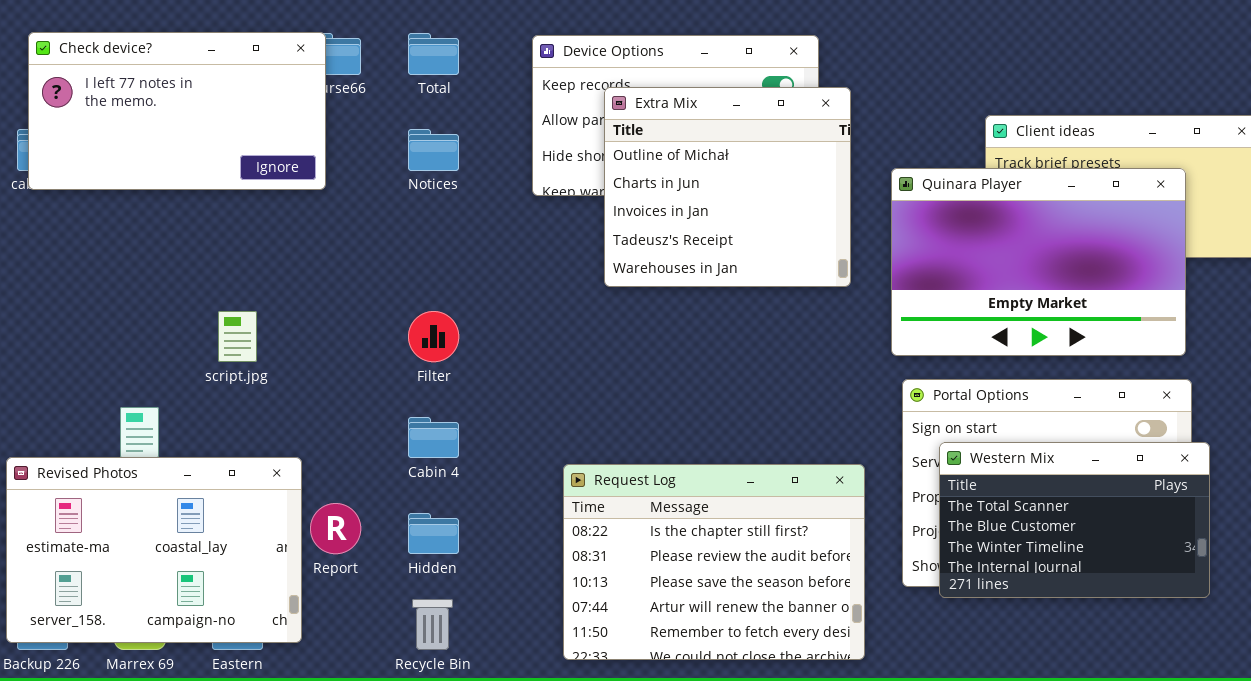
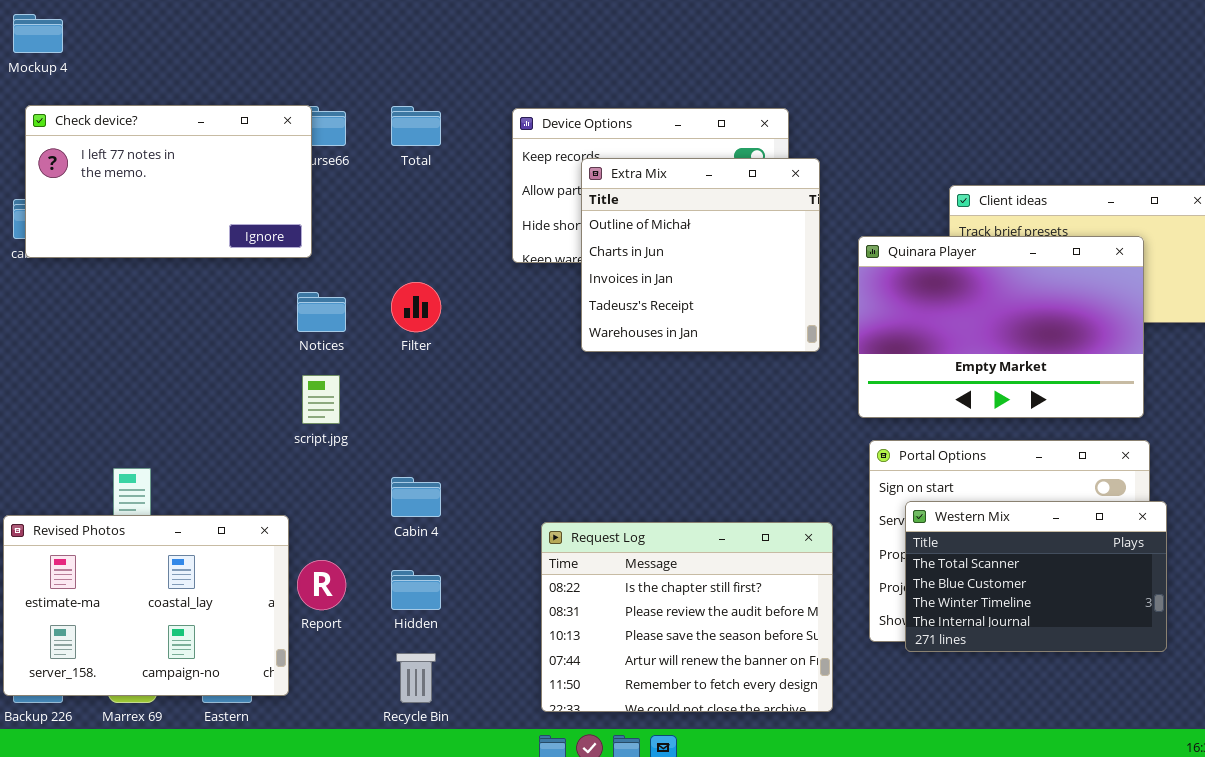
Notices: [408,129,459,171] -> [297,292,346,332], moved
script.jpg: [218,311,257,362] -> [302,375,340,424], moved
Filter: [408,311,459,362] -> [391,282,441,332], moved

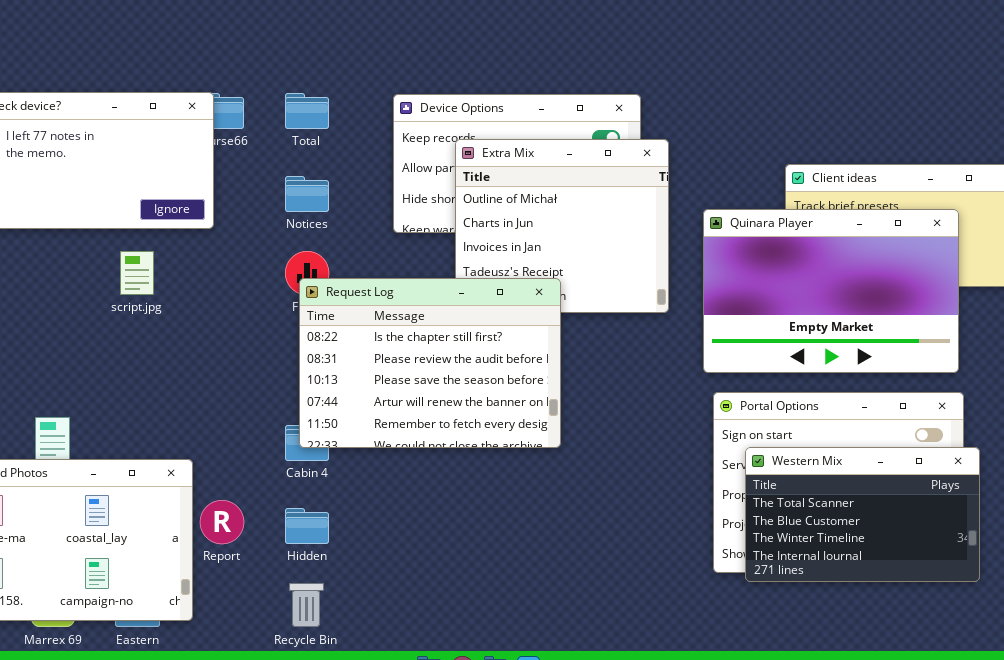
Notices: [297,292,346,332] -> [285,176,329,212], moved
script.jpg: [302,375,340,424] -> [120,251,154,295], moved
Request Log: [541,522,833,712] -> [299,278,561,448], moved

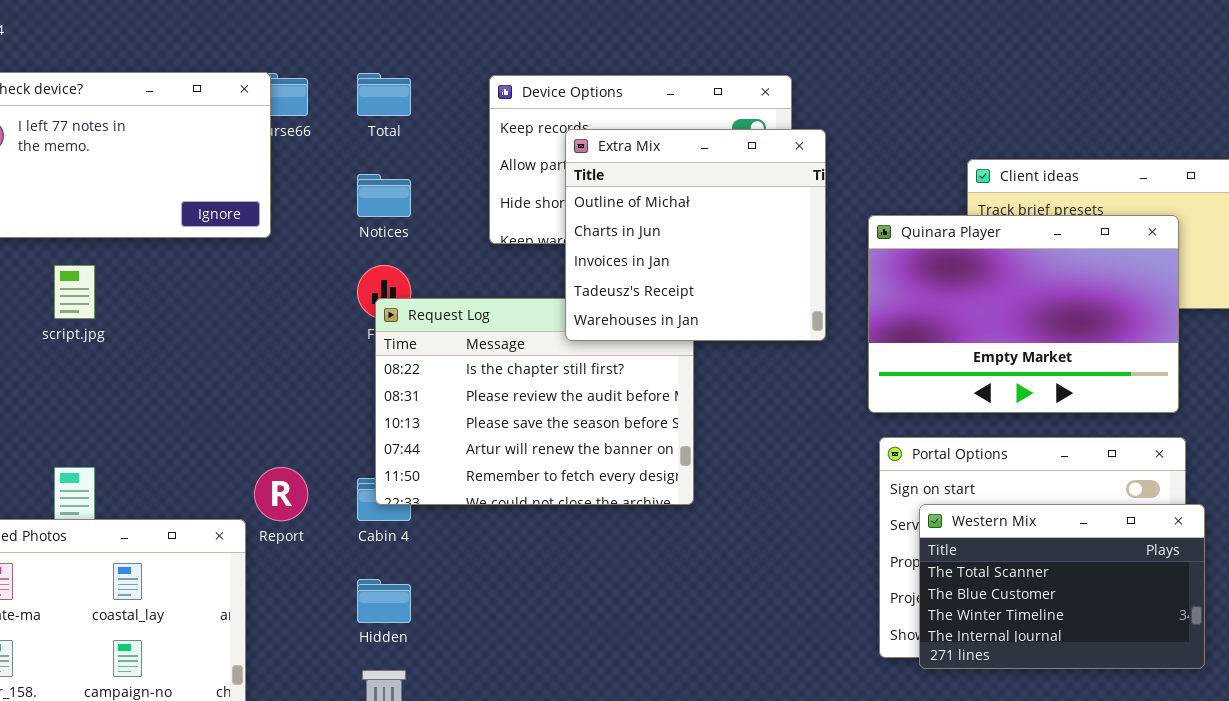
Extra Mix: [455,139,669,313] -> [565,129,826,341], raised
script.jpg: [120,251,154,295] -> [54,265,95,319], moved
Report: [200,500,244,544] -> [254,467,308,521], moved

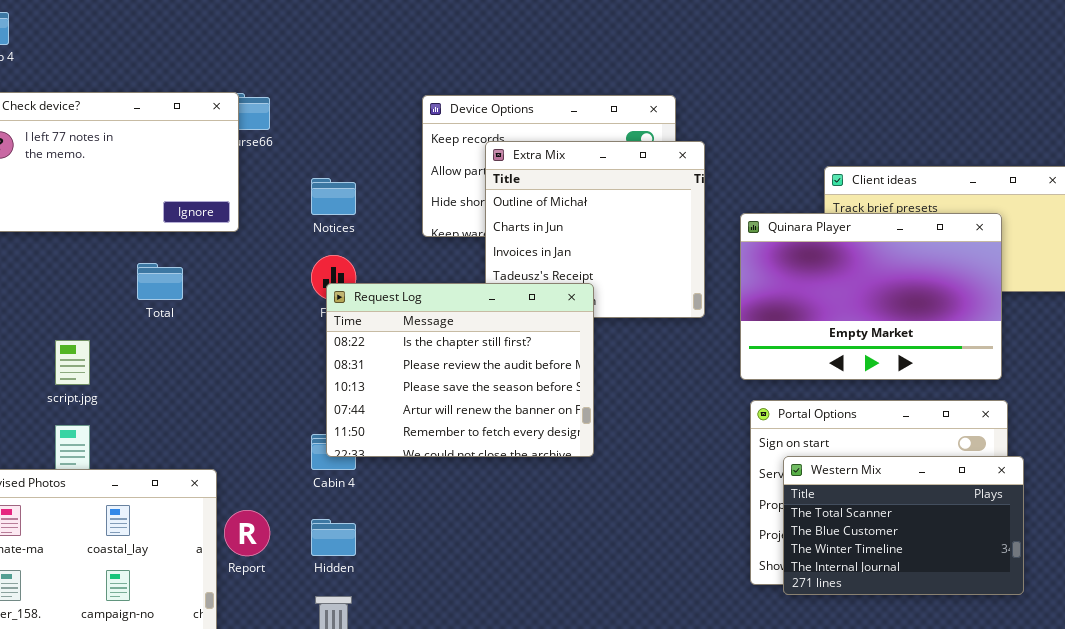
Total: [357,73,411,116] -> [137,263,183,300], moved
script.jpg: [54,265,95,319] -> [55,340,90,385], moved
Request Log: [375,298,694,505] -> [326,283,594,457], raised
Report: [254,467,308,521] -> [224,510,270,556], moved

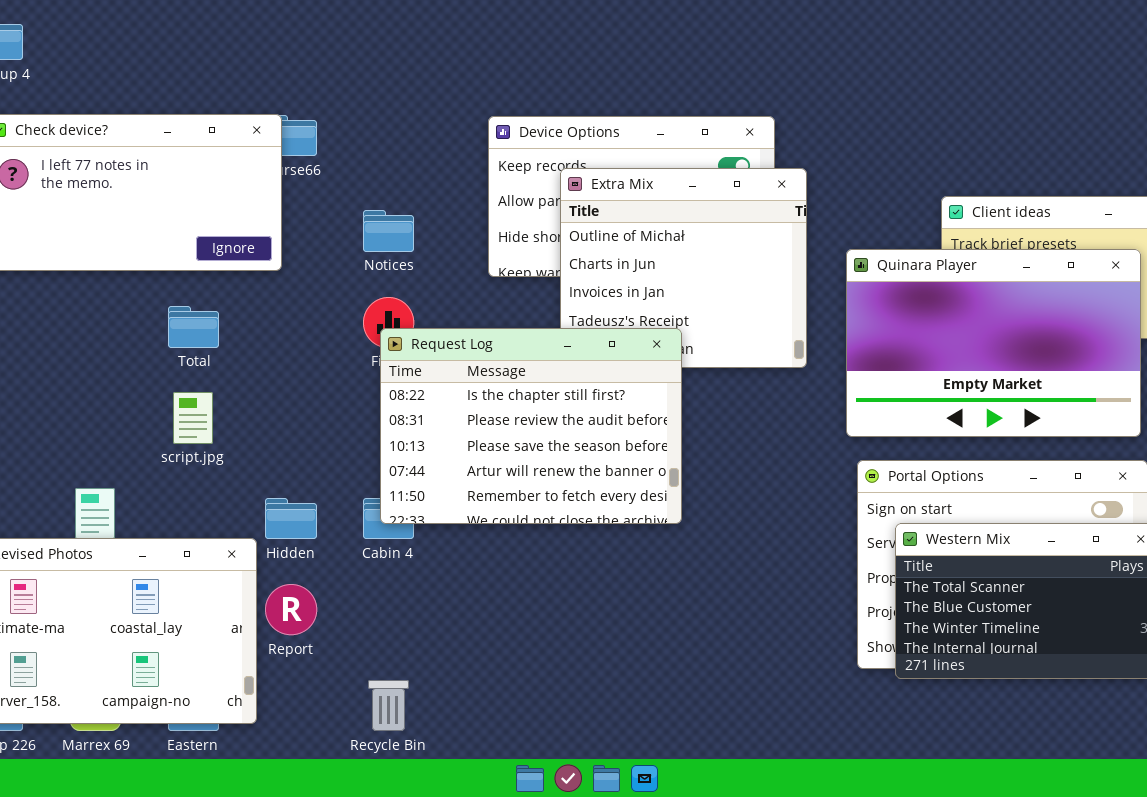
script.jpg: [55,340,90,385] -> [173,392,213,444], moved
Hidden: [311,519,356,556] -> [265,498,317,539], moved

